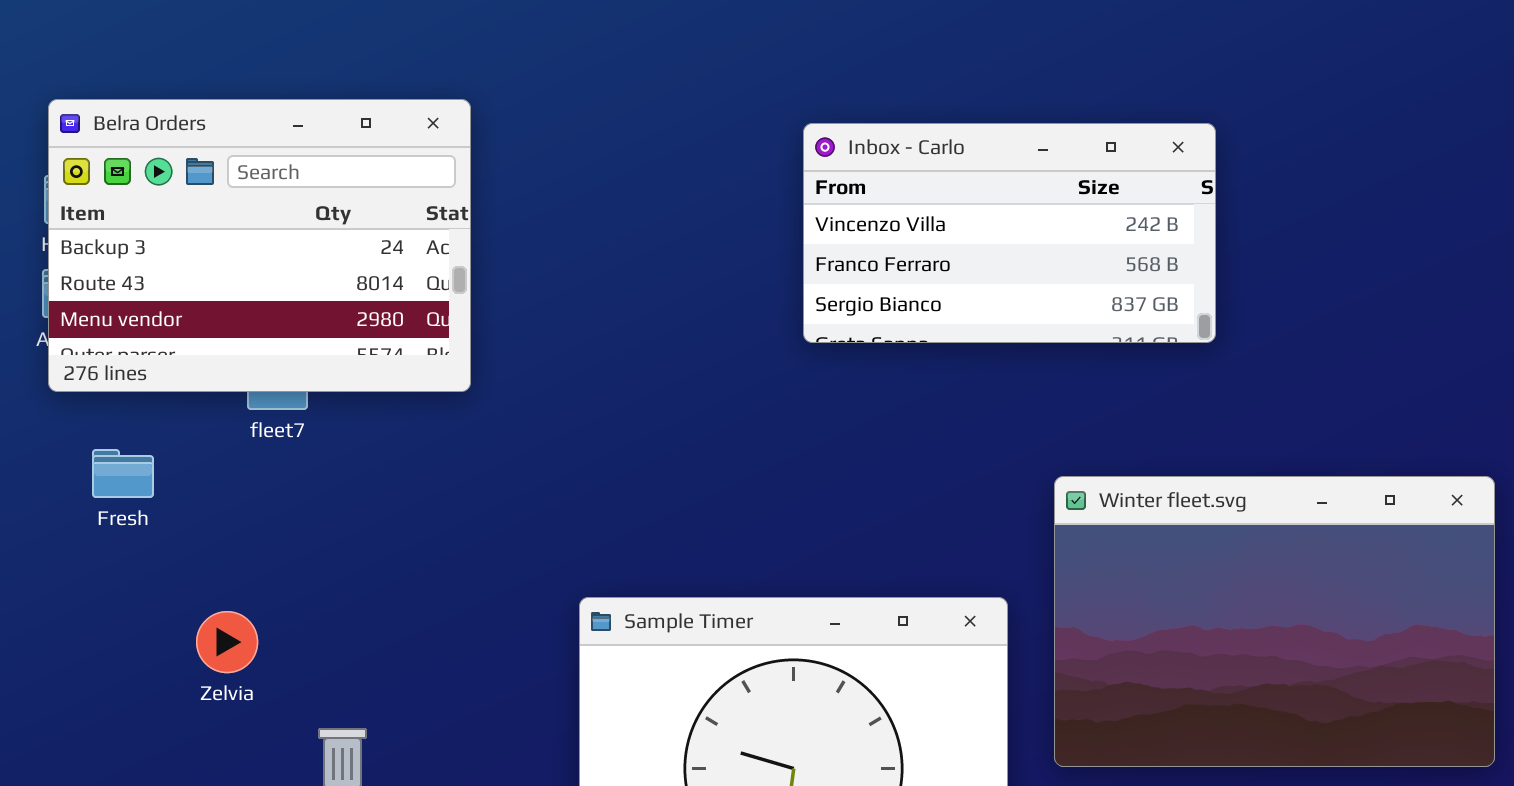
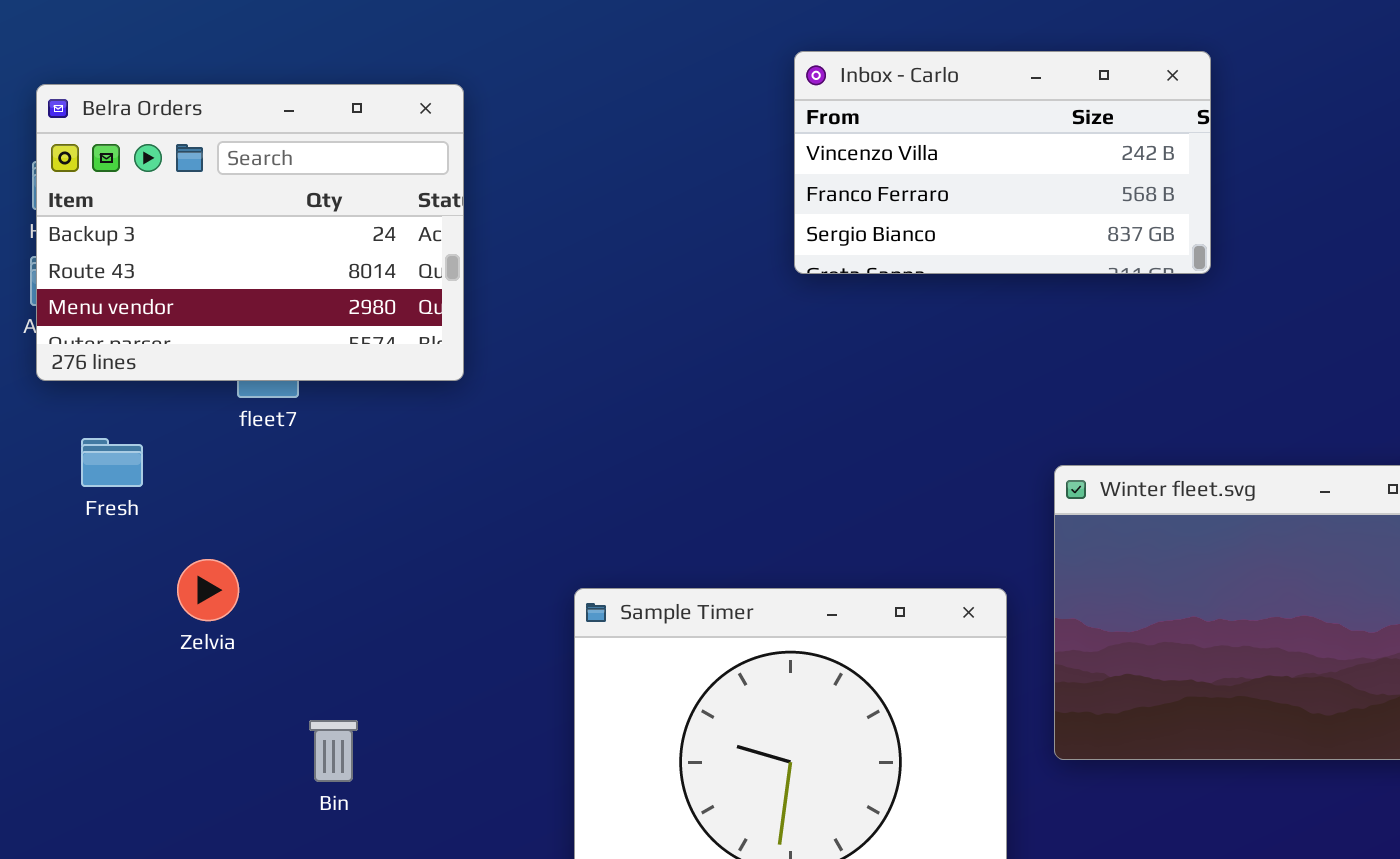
Inbox - Carlo: [803,123,1216,343] -> [794,51,1211,274], moved
Zelvia: [196,611,258,673] -> [177,559,239,621], moved

